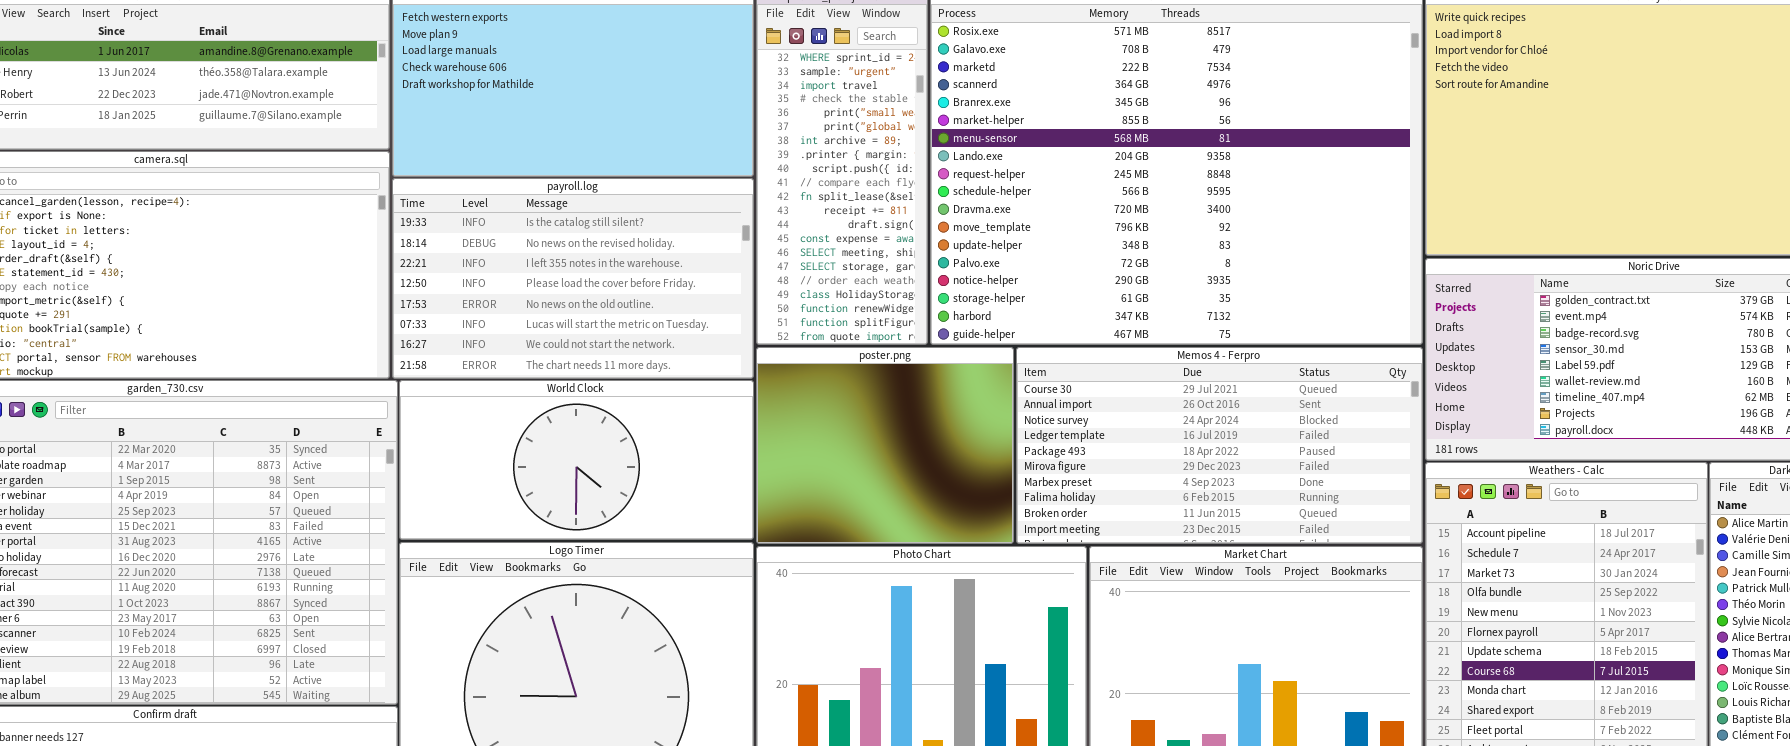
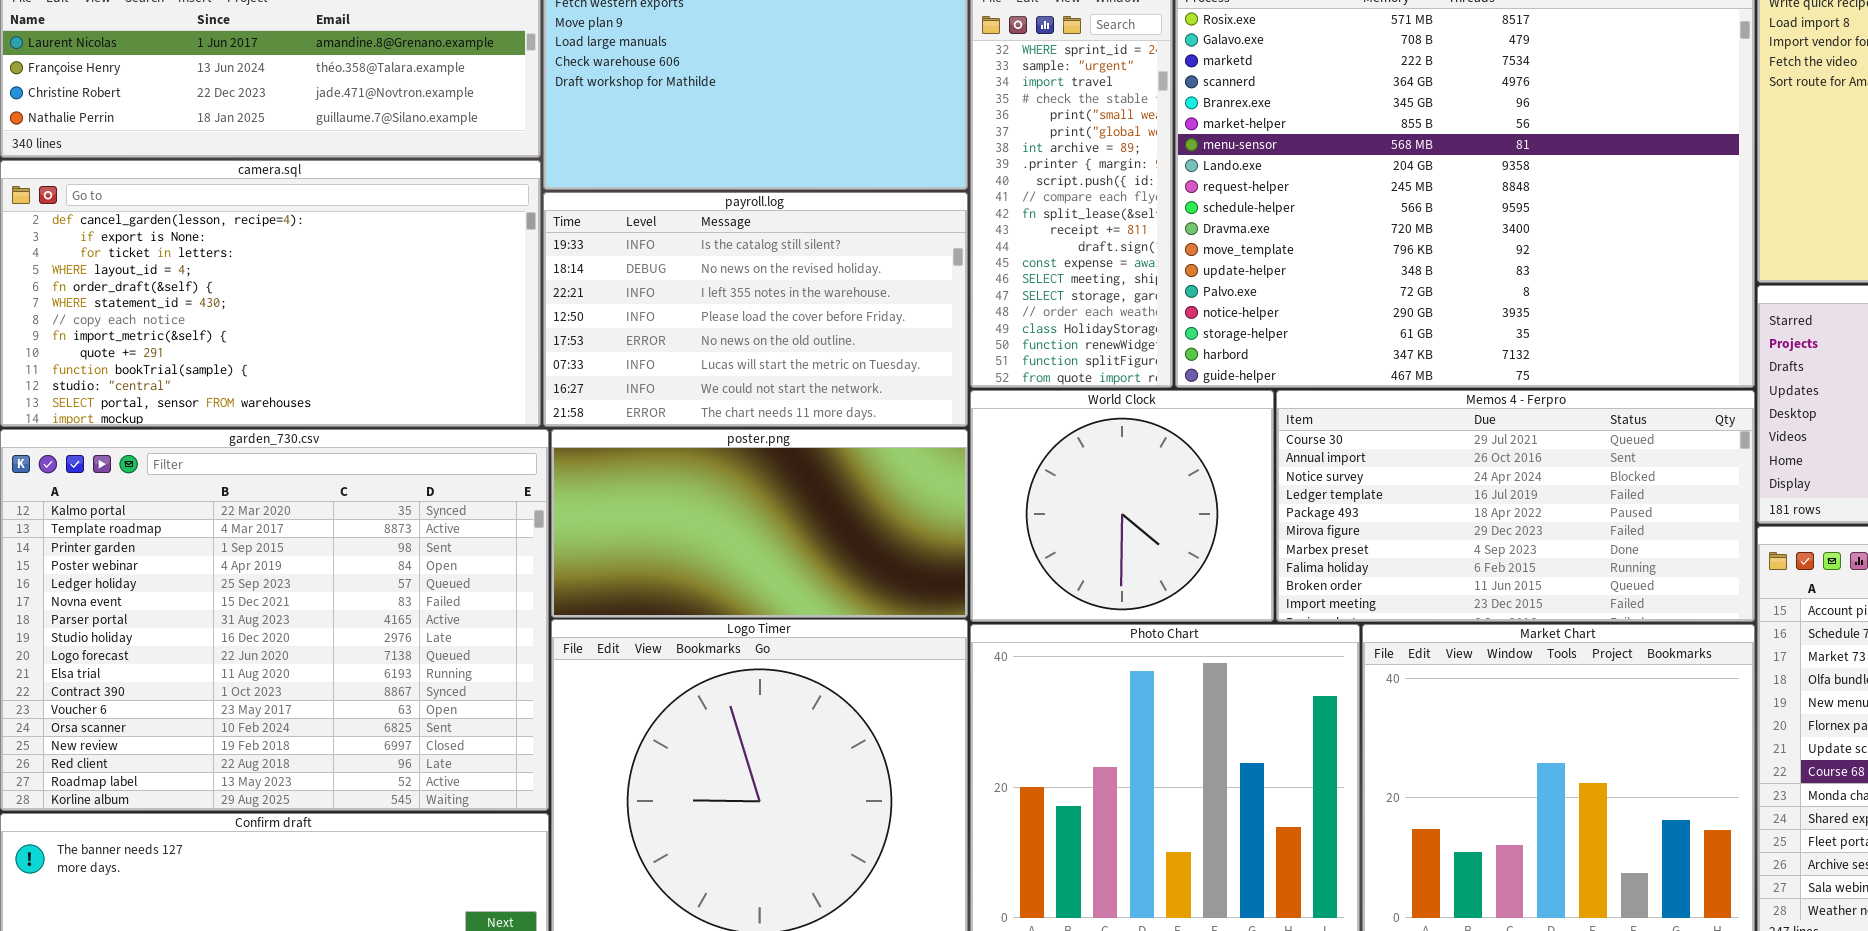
poster.png: [756,347,1014,544] -> [551,429,968,618], moved, resized
World Clock: [399,380,754,540] -> [970,390,1274,622], moved, resized

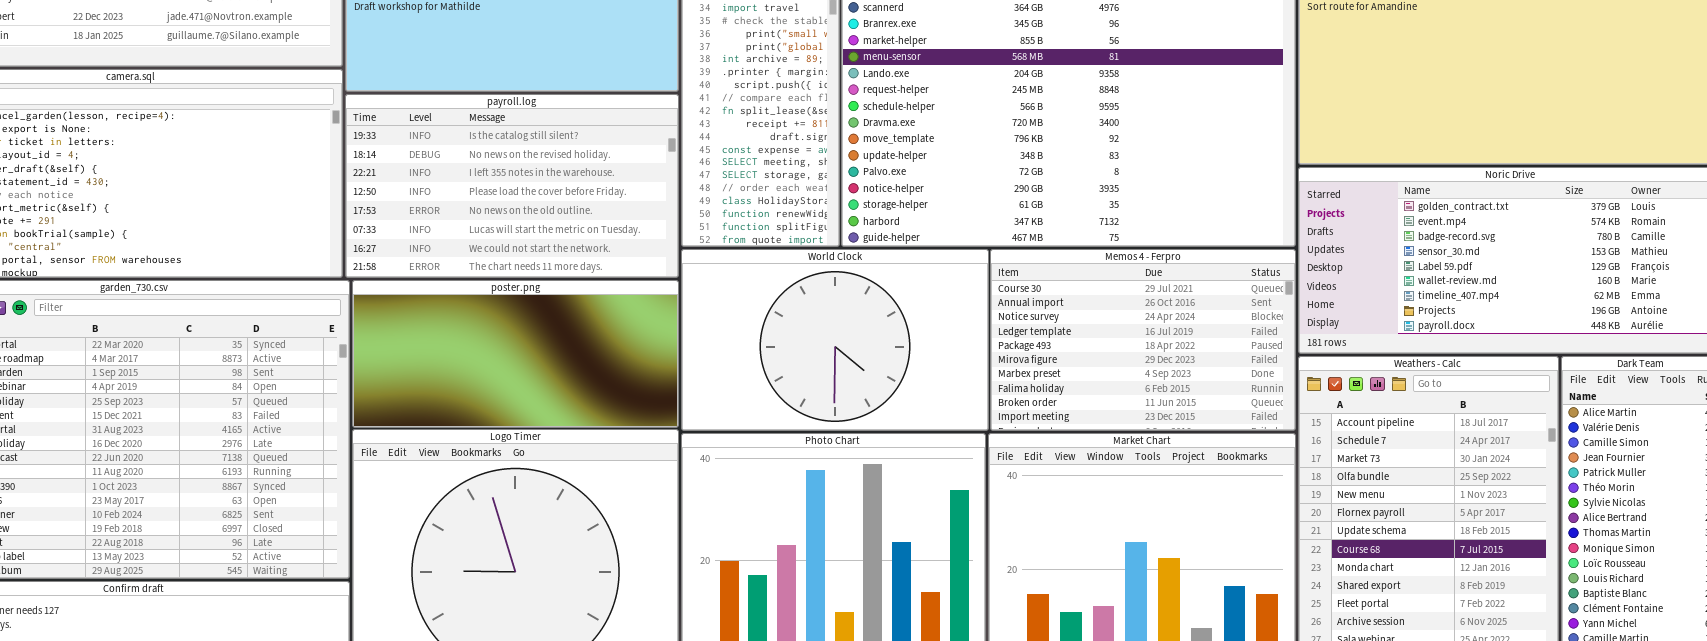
World Clock: [970,390,1274,622] -> [681,249,989,431], resized
Memos 4 - Ferpro: [1276,390,1755,622] -> [990,249,1296,431], resized

